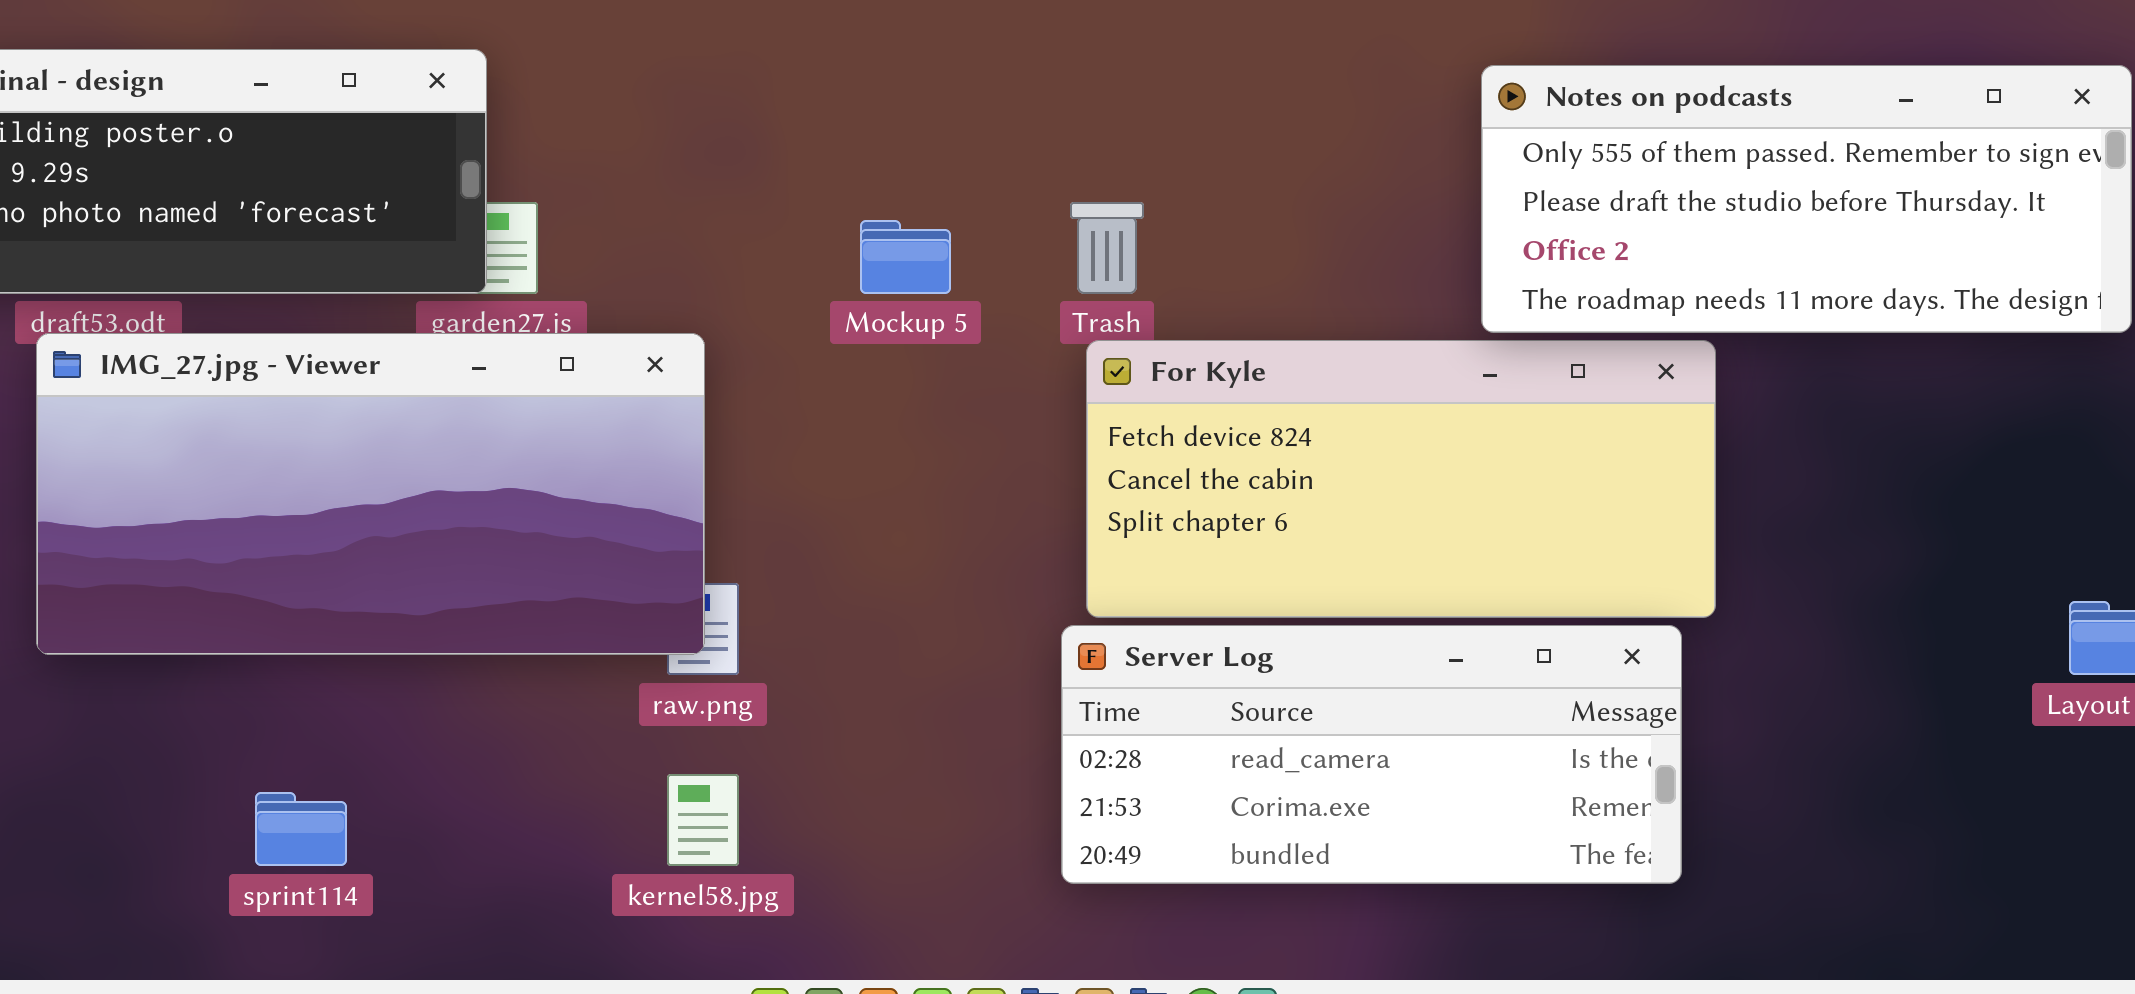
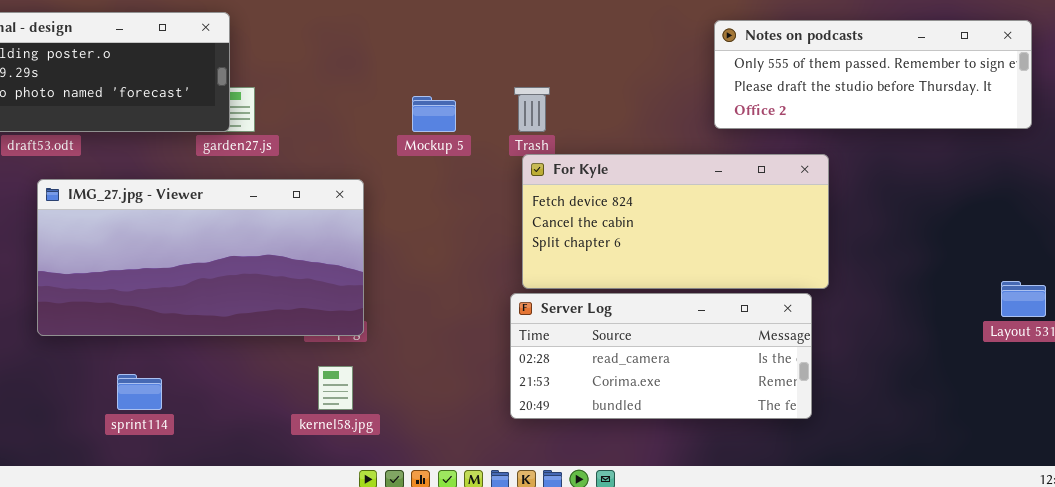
Notes on podcasts: [1481,65,2132,333] -> [714,20,1032,129], resized
IMG_27.jpg - Viewer: [36,333,705,655] -> [37,179,364,336], moved

